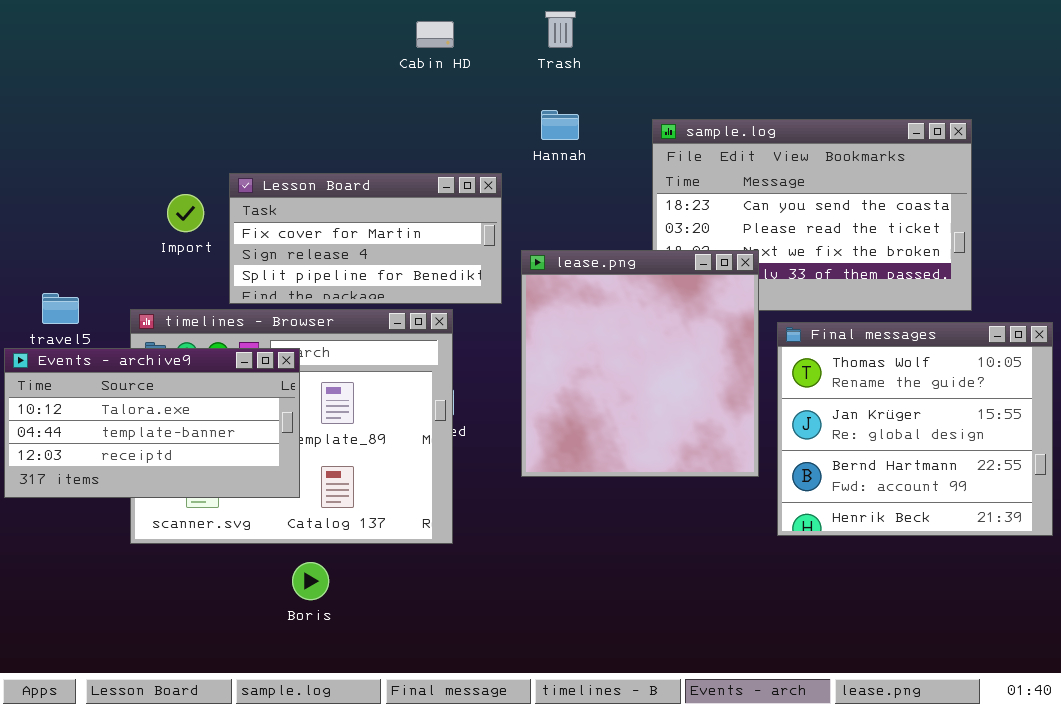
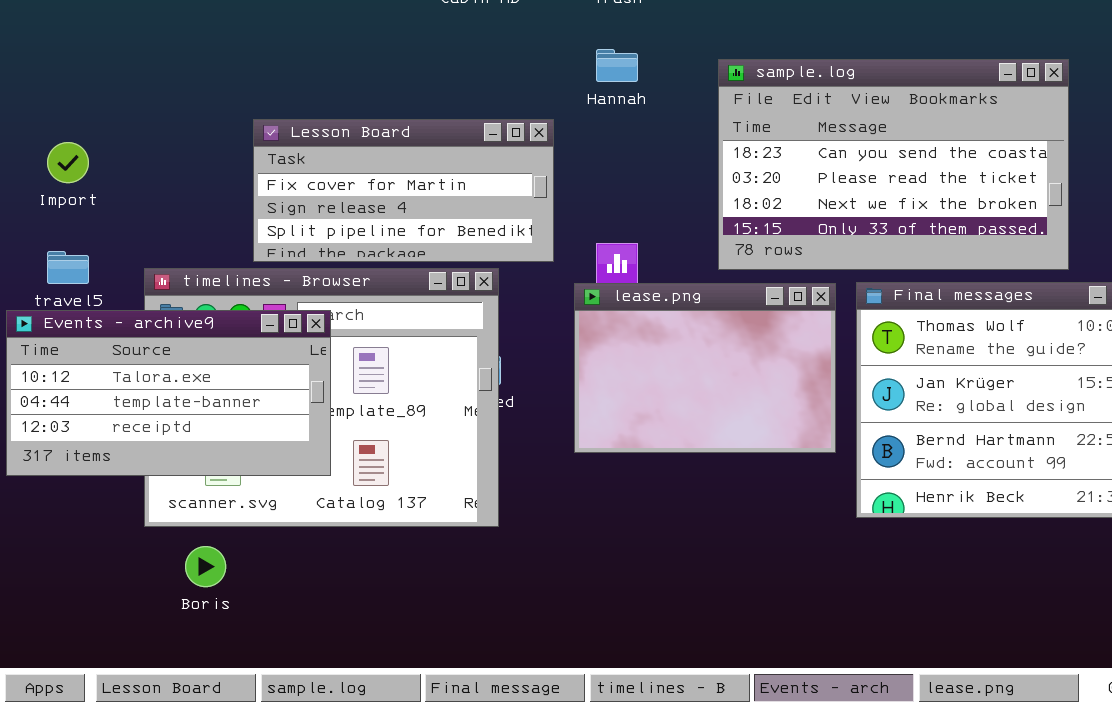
Import: [167,194,204,232] -> [47,142,89,183], moved
lease.png: [521,250,759,477] -> [574,283,836,453], resized
Boris: [292,562,329,600] -> [185,546,226,587], moved

